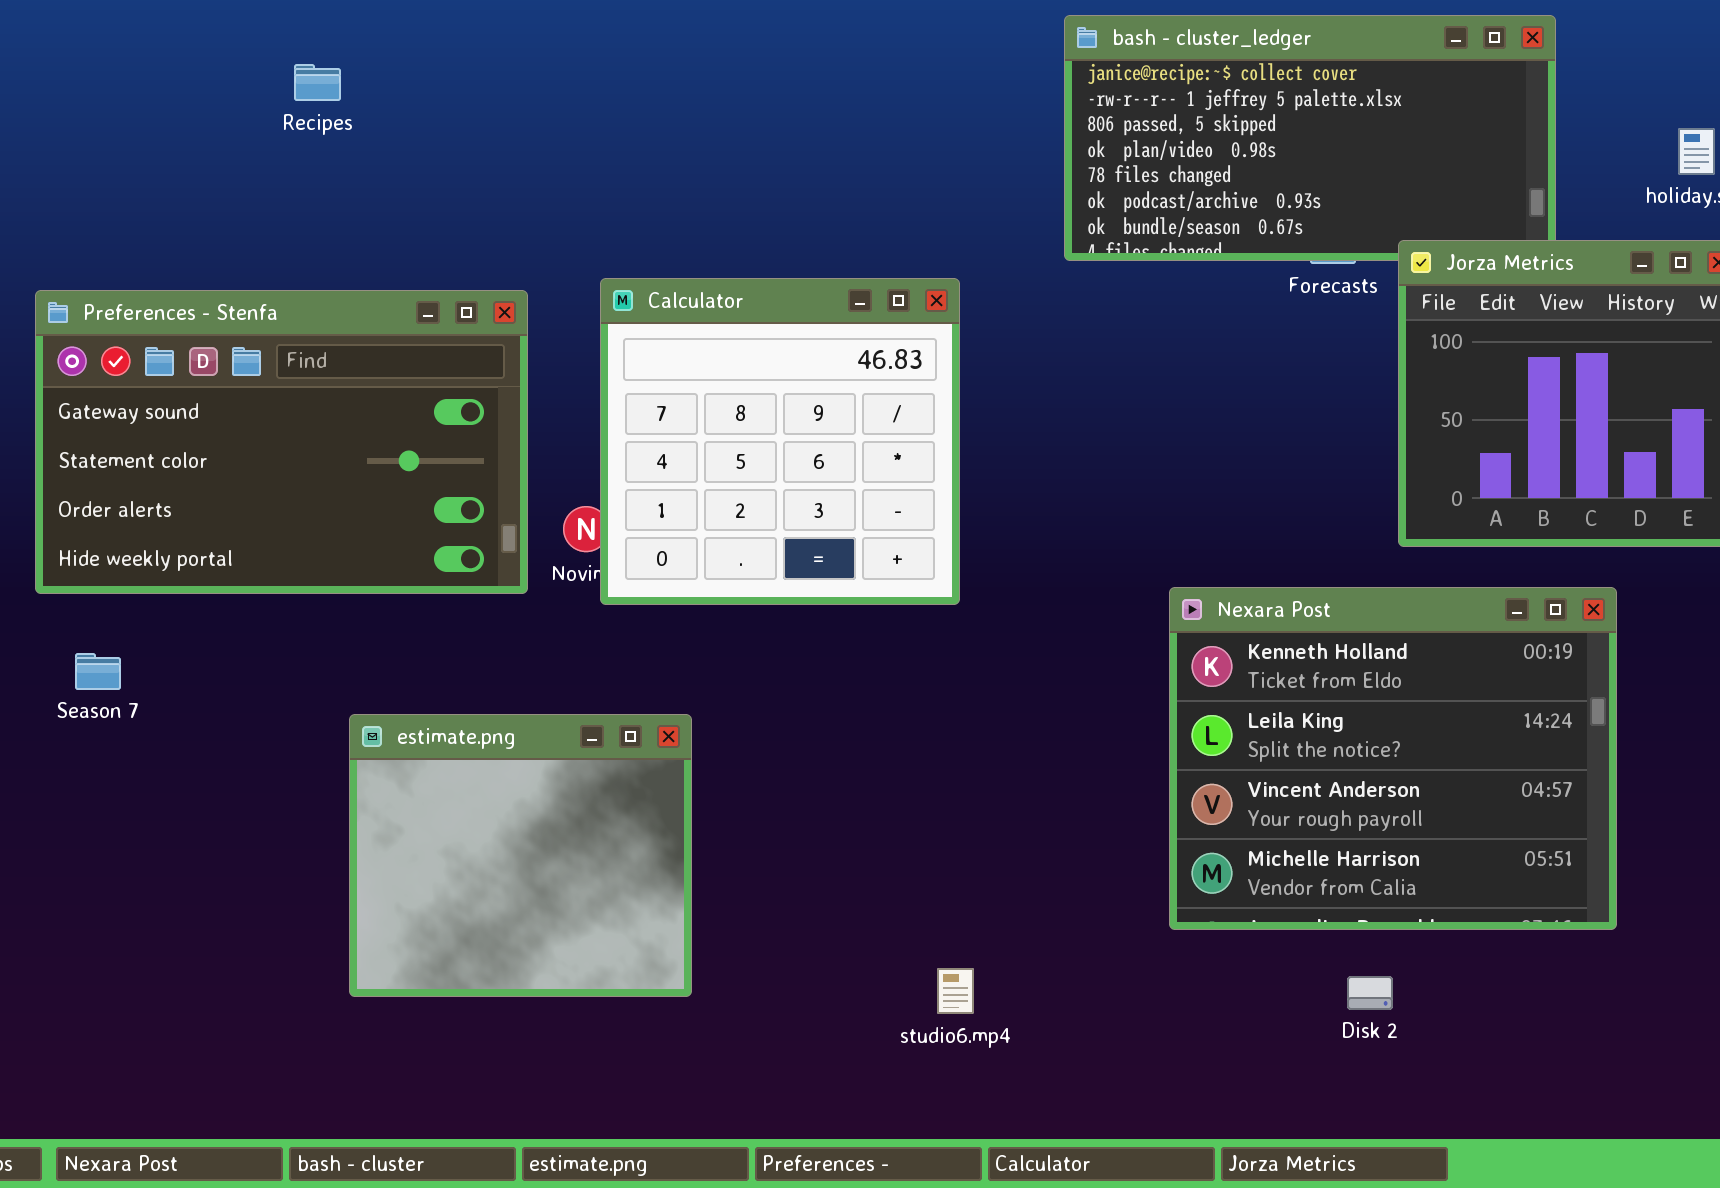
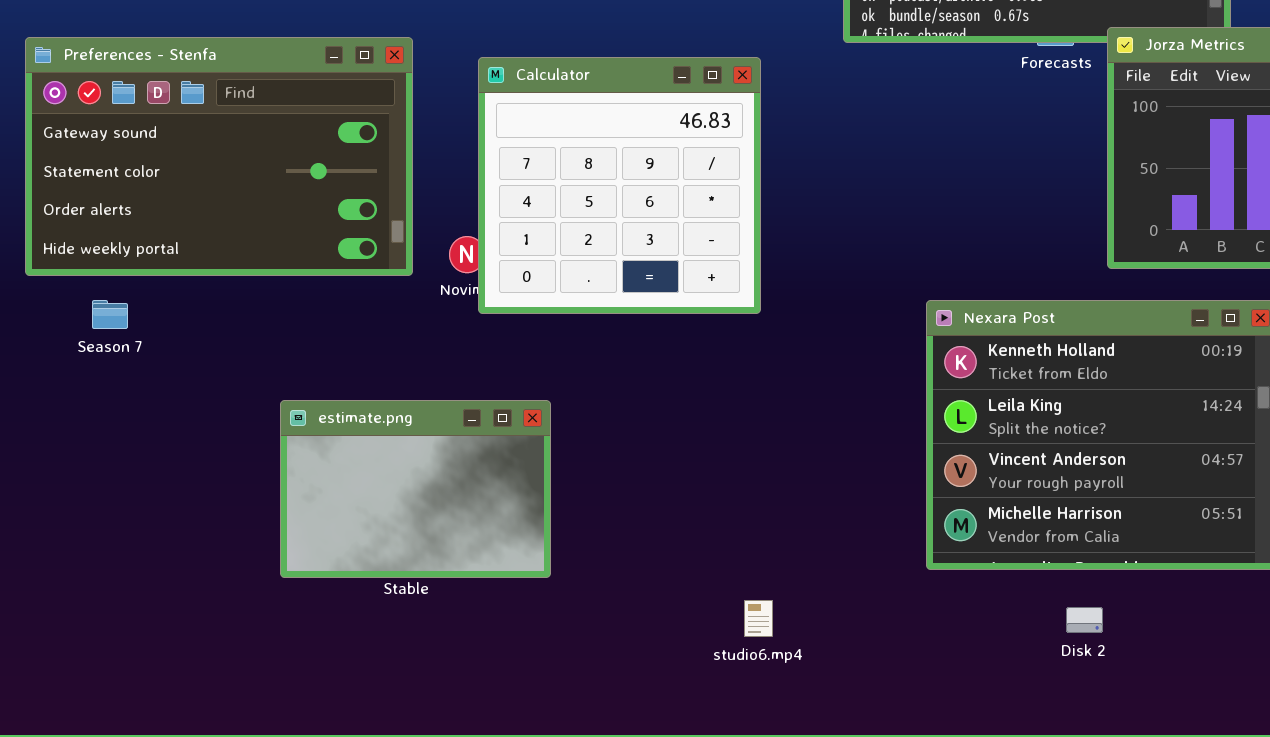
Preferences - Stenfa: [35,290,528,594] -> [25,37,413,276], moved
Season 7: [75,653,121,690] -> [92,300,128,329], moved
estimate.png: [349,714,692,997] -> [280,400,551,578], resized

